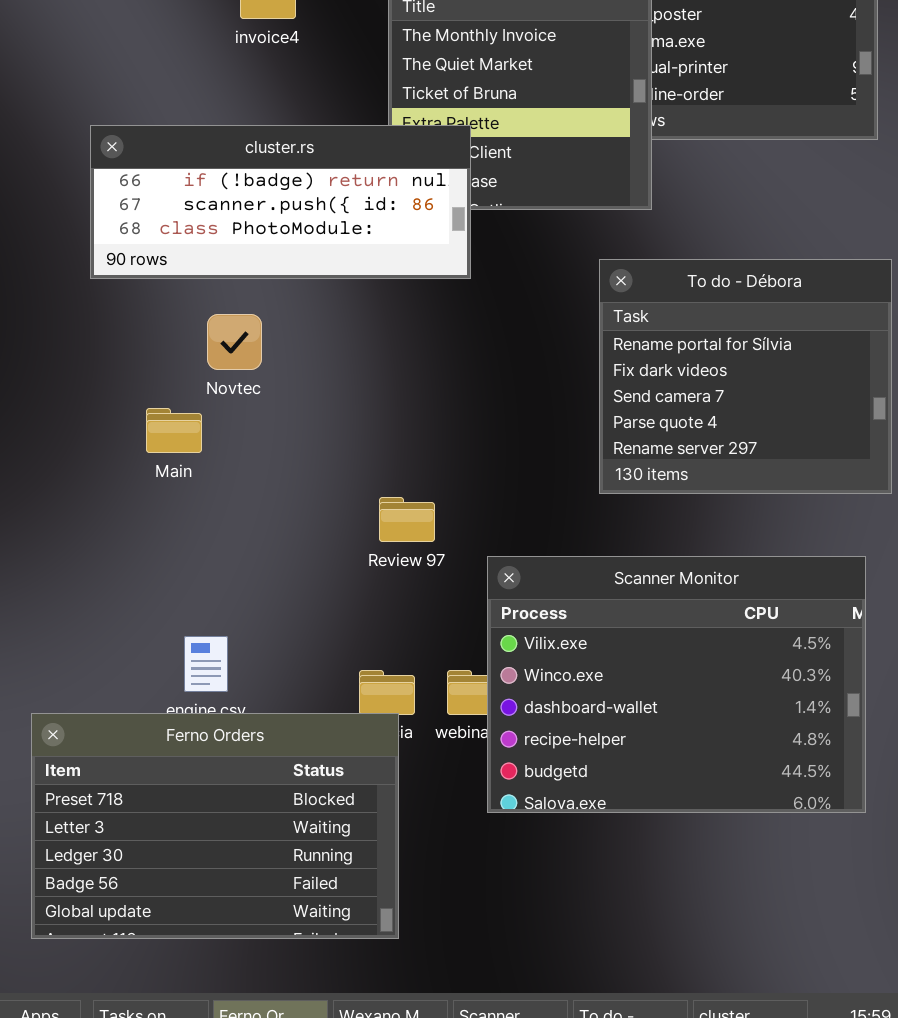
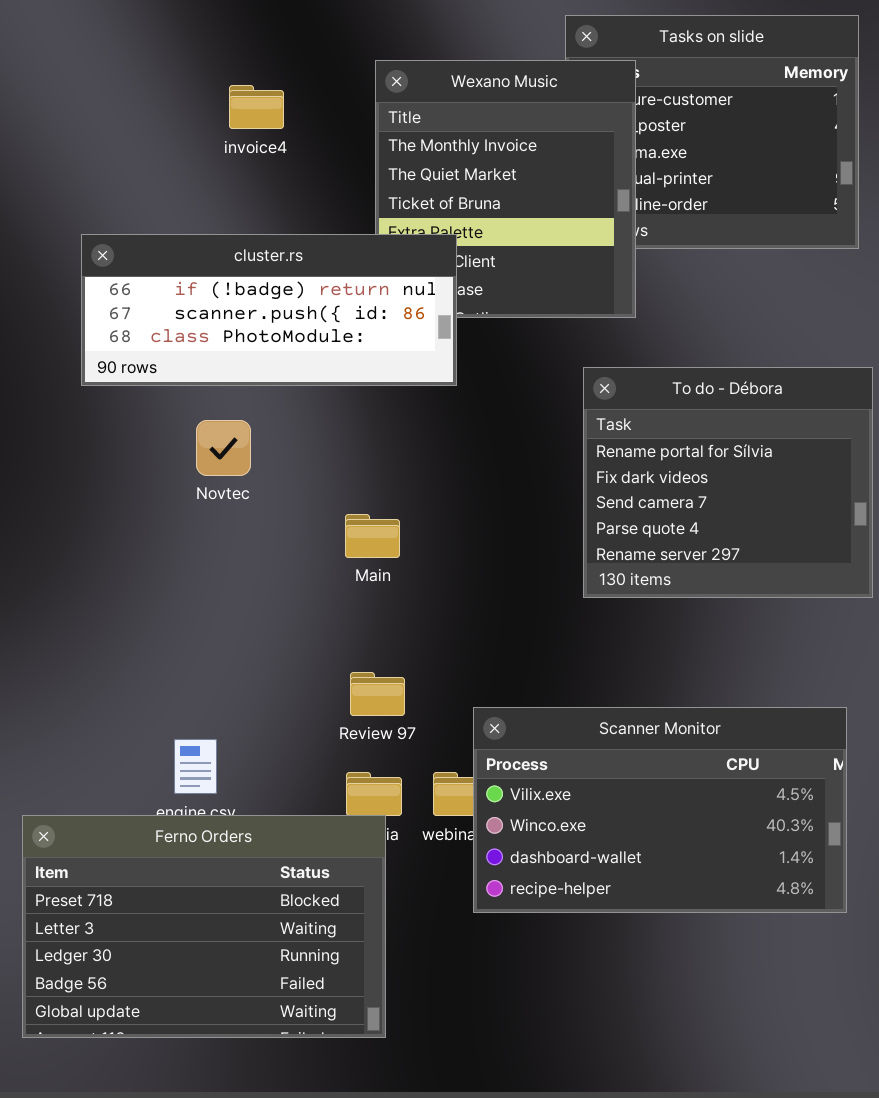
Main: [146,408,202,453] -> [345,514,400,558], moved
Review 97: [379,497,435,542] -> [350,672,405,716], moved
Scanner Monitor: [487,556,866,813] -> [473,707,847,913], resized

